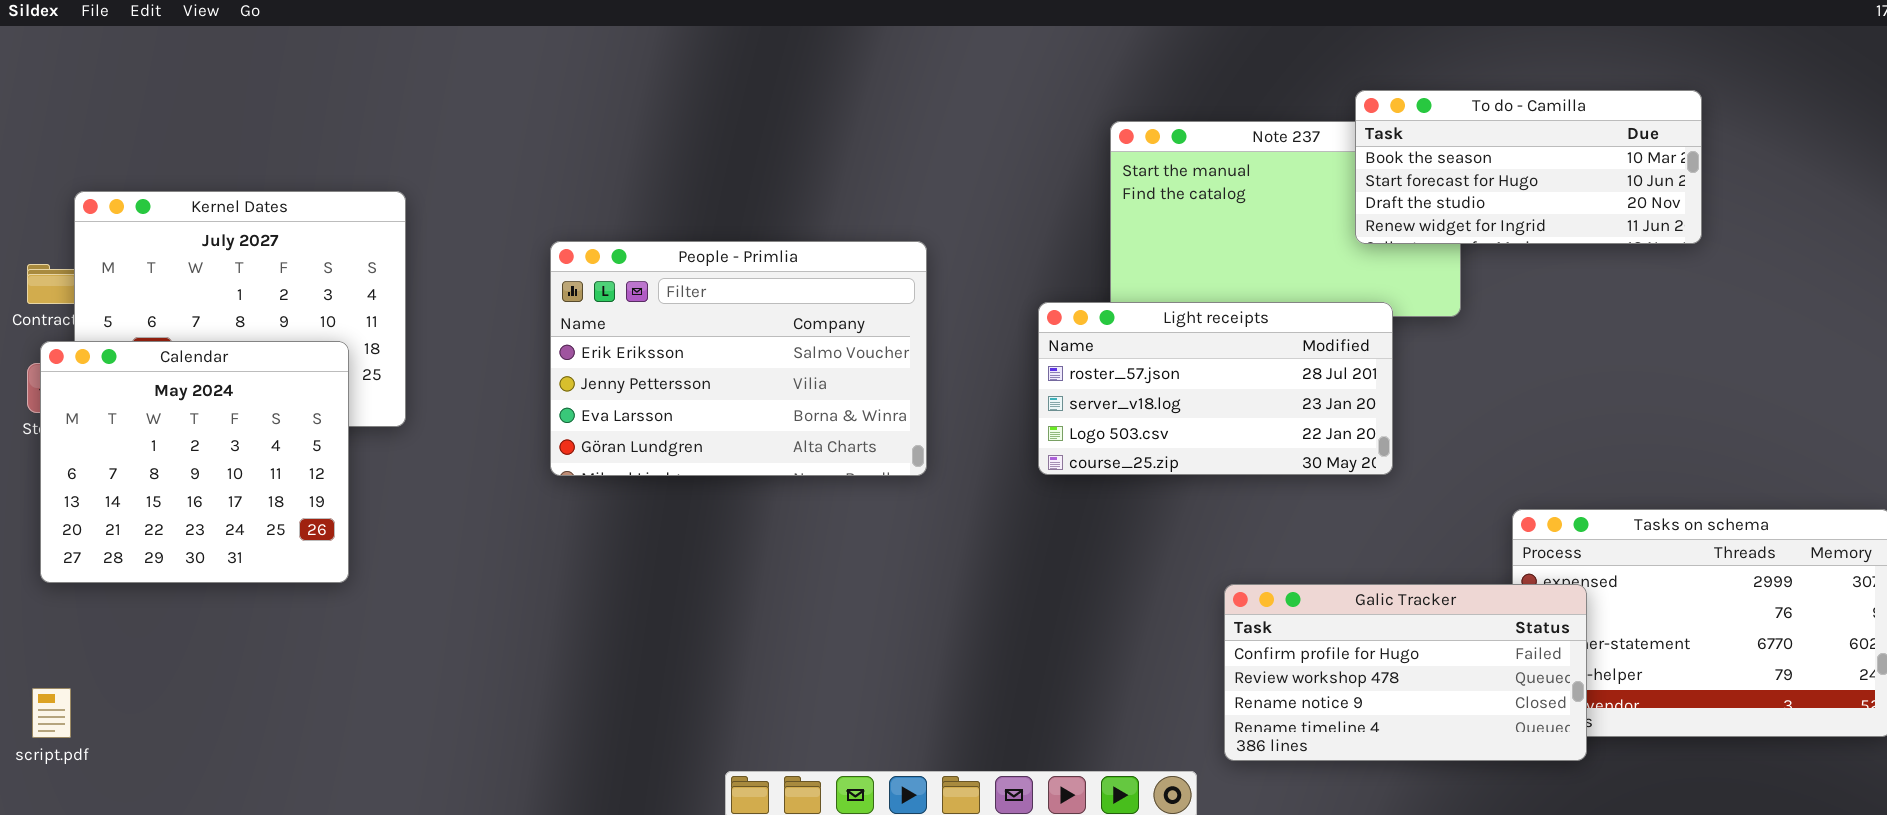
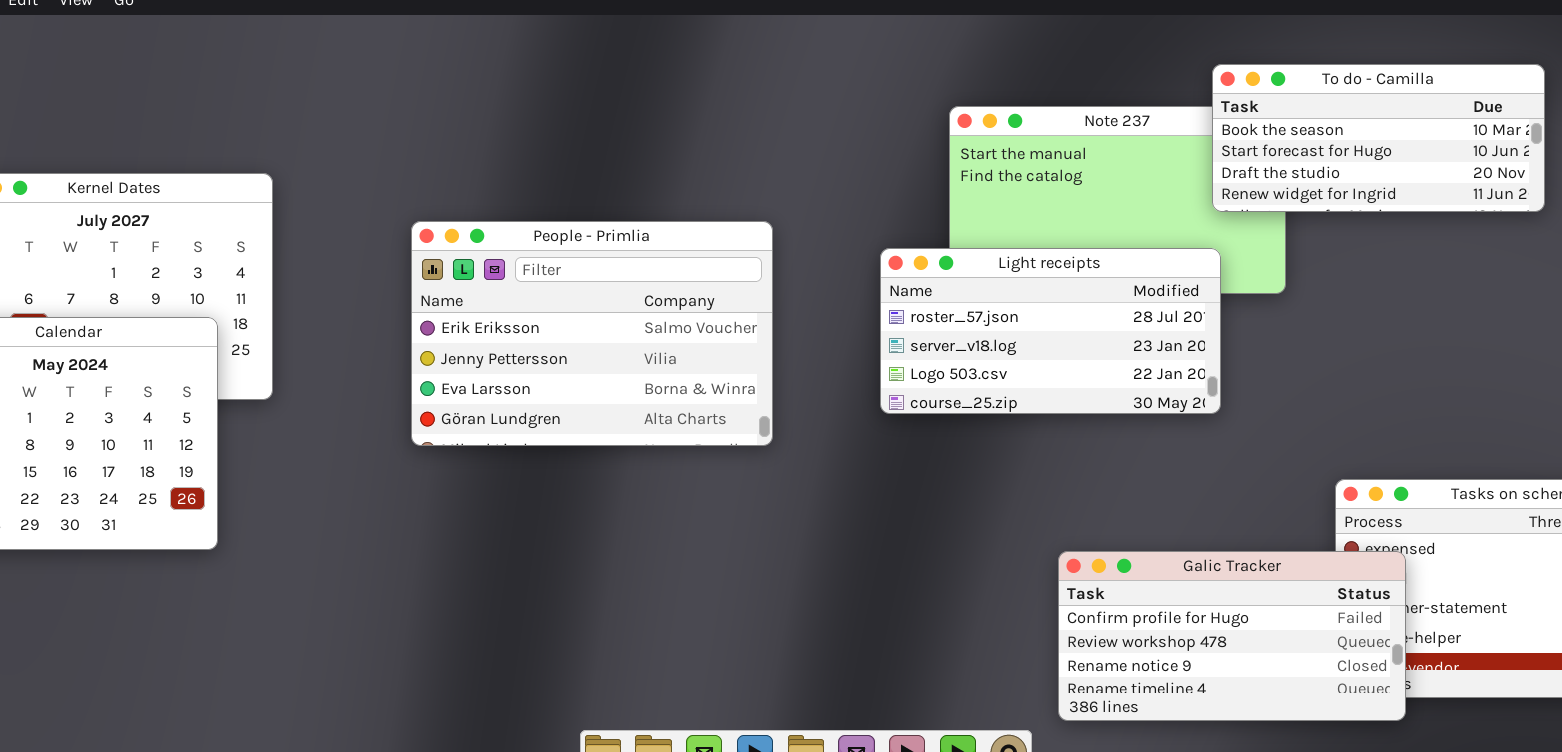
To do - Camilla: [1355,90,1702,244] -> [1212,64,1545,212], moved
Light receipts: [1038,302,1393,475] -> [880,248,1221,414], moved

